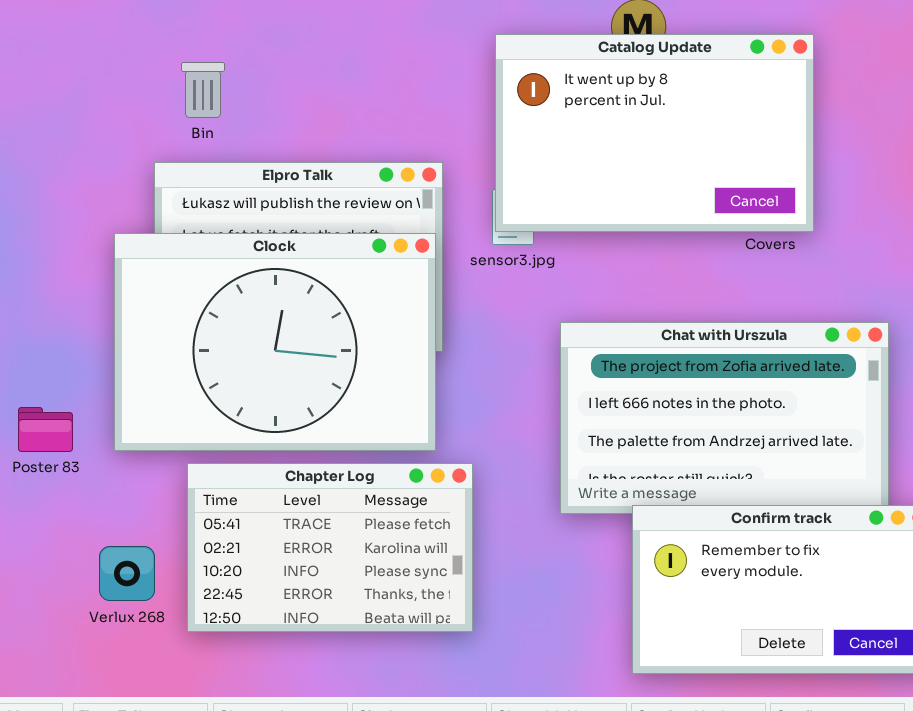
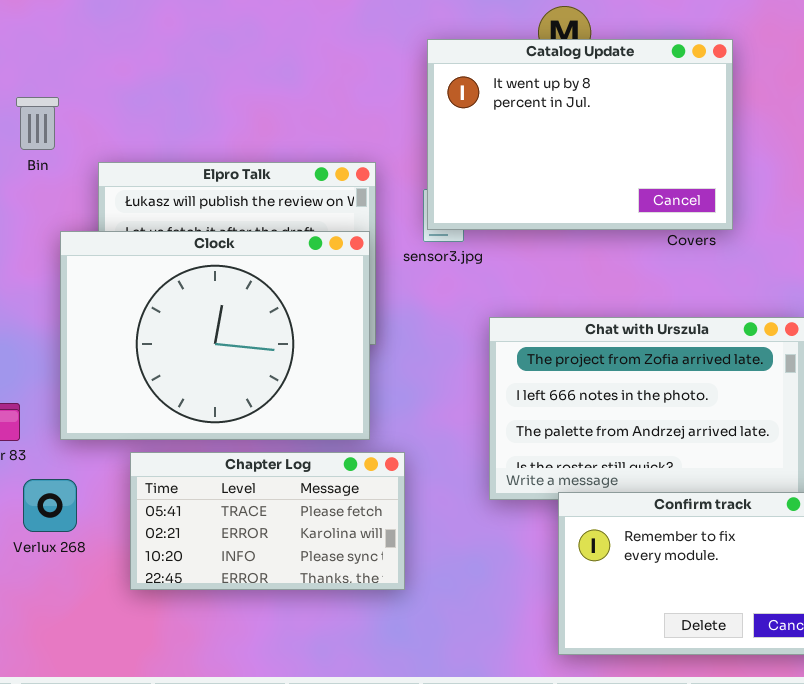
Bin: [181,62,225,118] -> [16,97,59,150], moved
Chapter Log: [187,463,473,632] -> [130,452,405,590], resized
Verlux 268: [99,546,155,601] -> [23,479,77,532], moved

